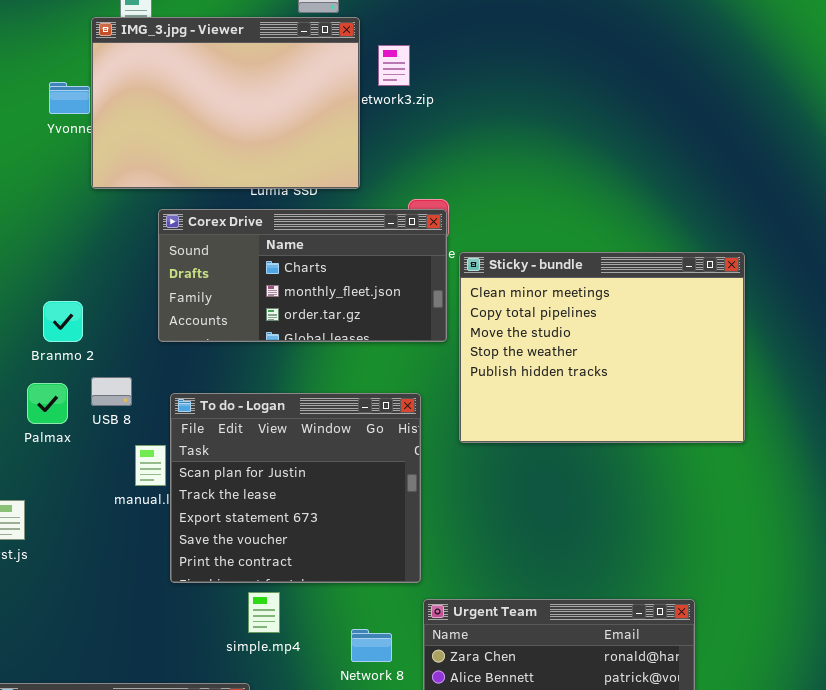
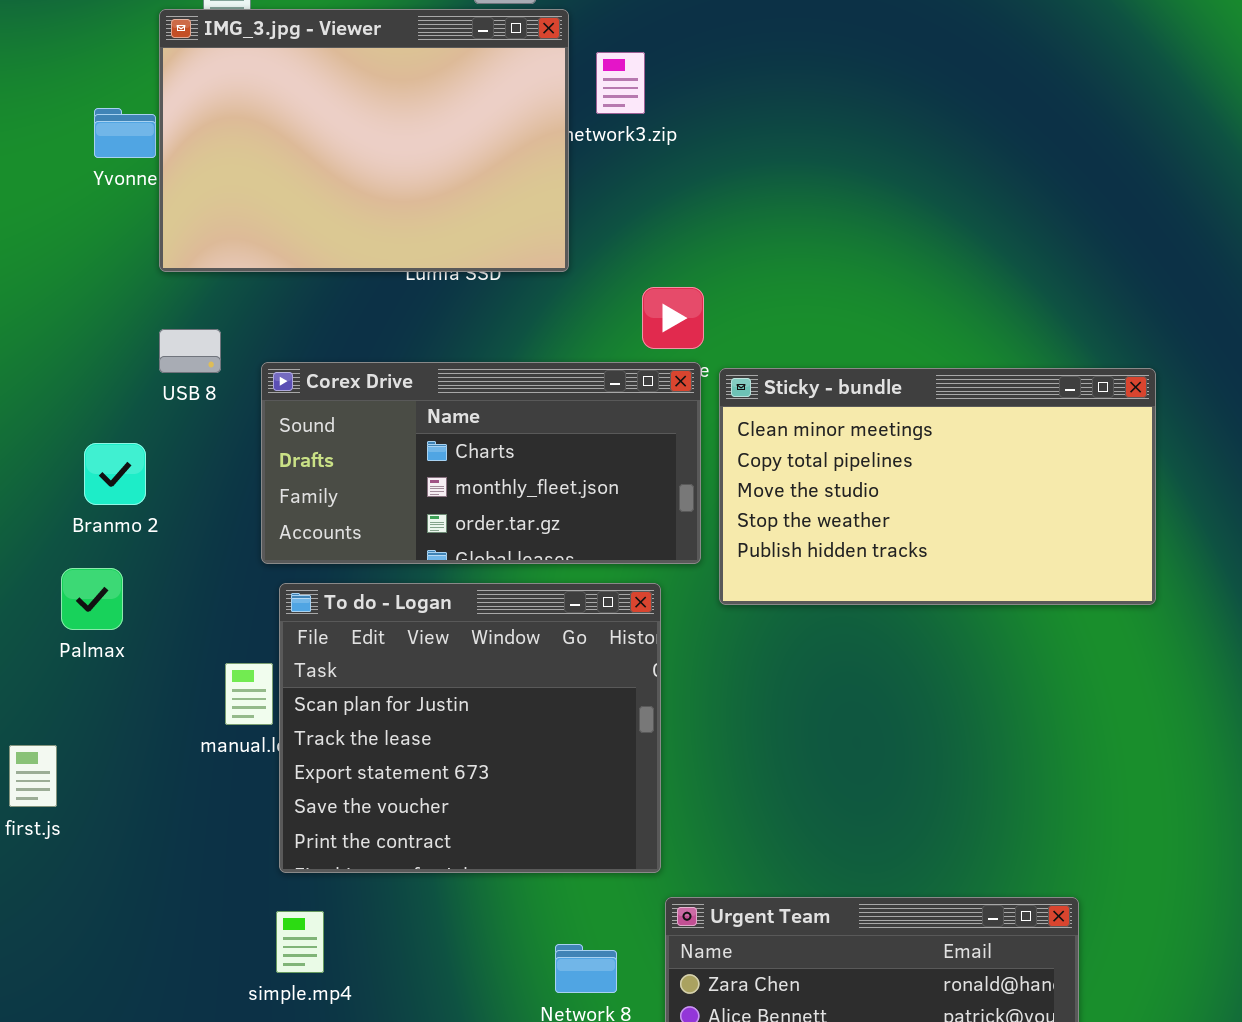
Corex Drive: [158,209,447,342] -> [261,362,701,564], moved
Sticky - bundle: [459,252,745,443] -> [719,368,1156,605], resized
USB 8: [91,377,132,406] -> [159,329,221,373], moved
simple.mp4: [248,592,280,633] -> [276,911,324,973], moved

